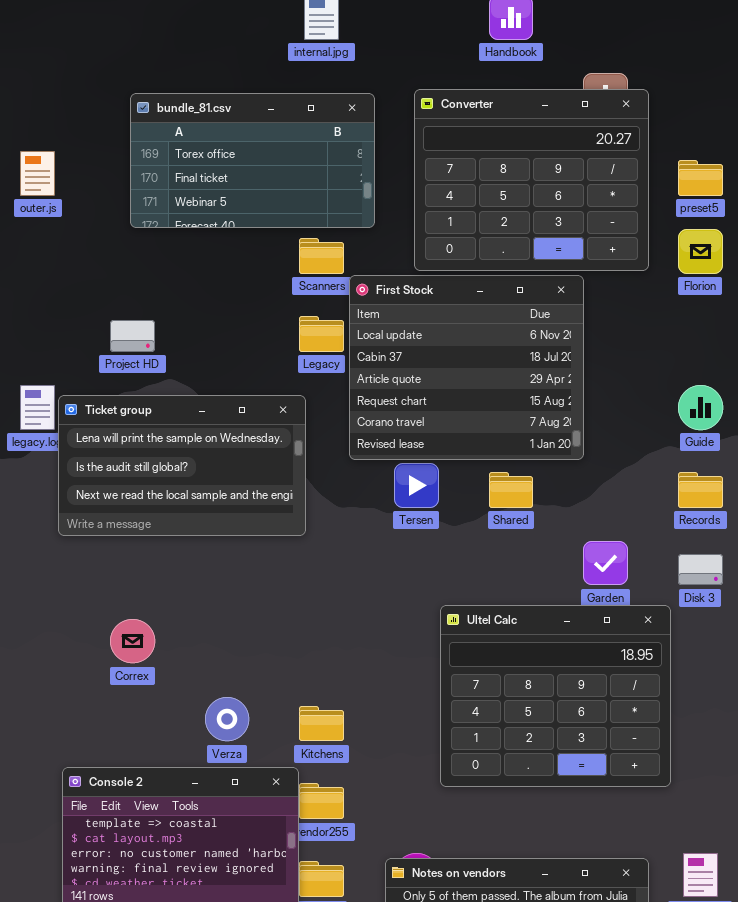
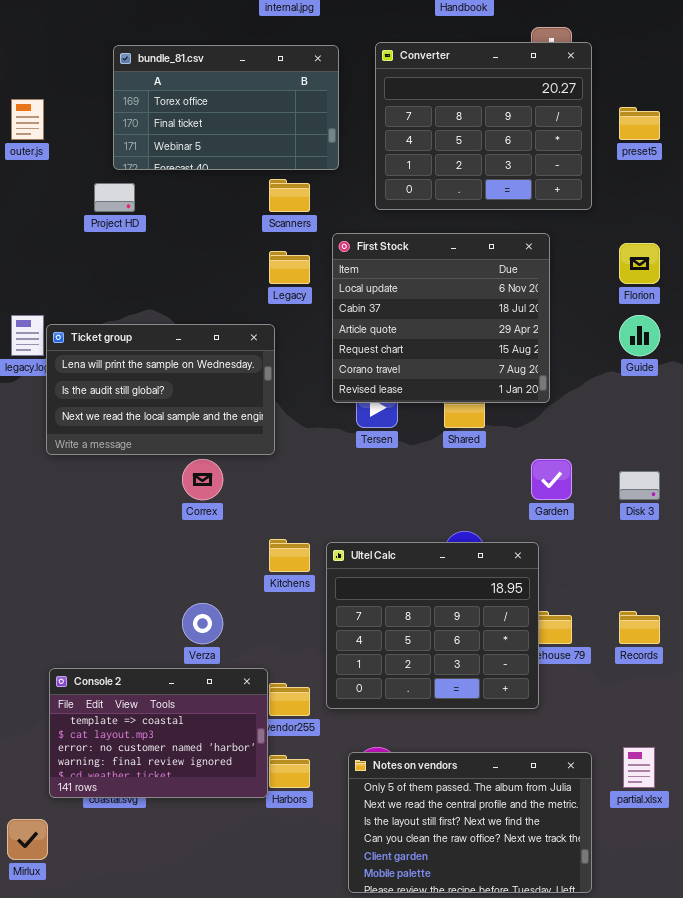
Florion: [678,229,723,274] -> [619,243,660,284], moved
First Stock: [349,275,584,460] -> [332,233,550,403], moved
Project HD: [110,320,155,352] -> [94,183,135,212], moved
Records: [678,472,723,508] -> [619,611,660,644], moved
Ultel Calc: [440,605,671,787] -> [326,542,539,709], moved
Correx: [110,619,155,663] -> [182,459,223,500], moved
Kitchens: [299,706,344,741] -> [269,539,310,572], moved

